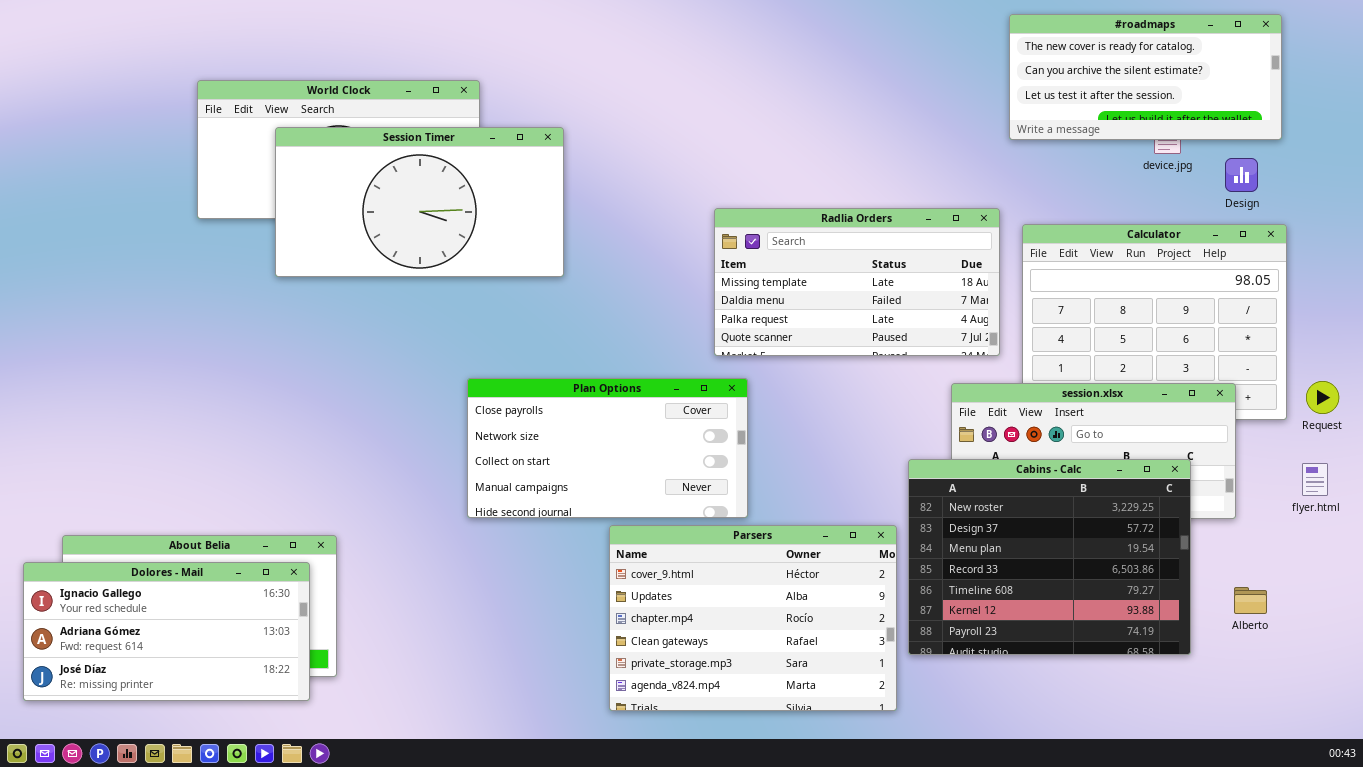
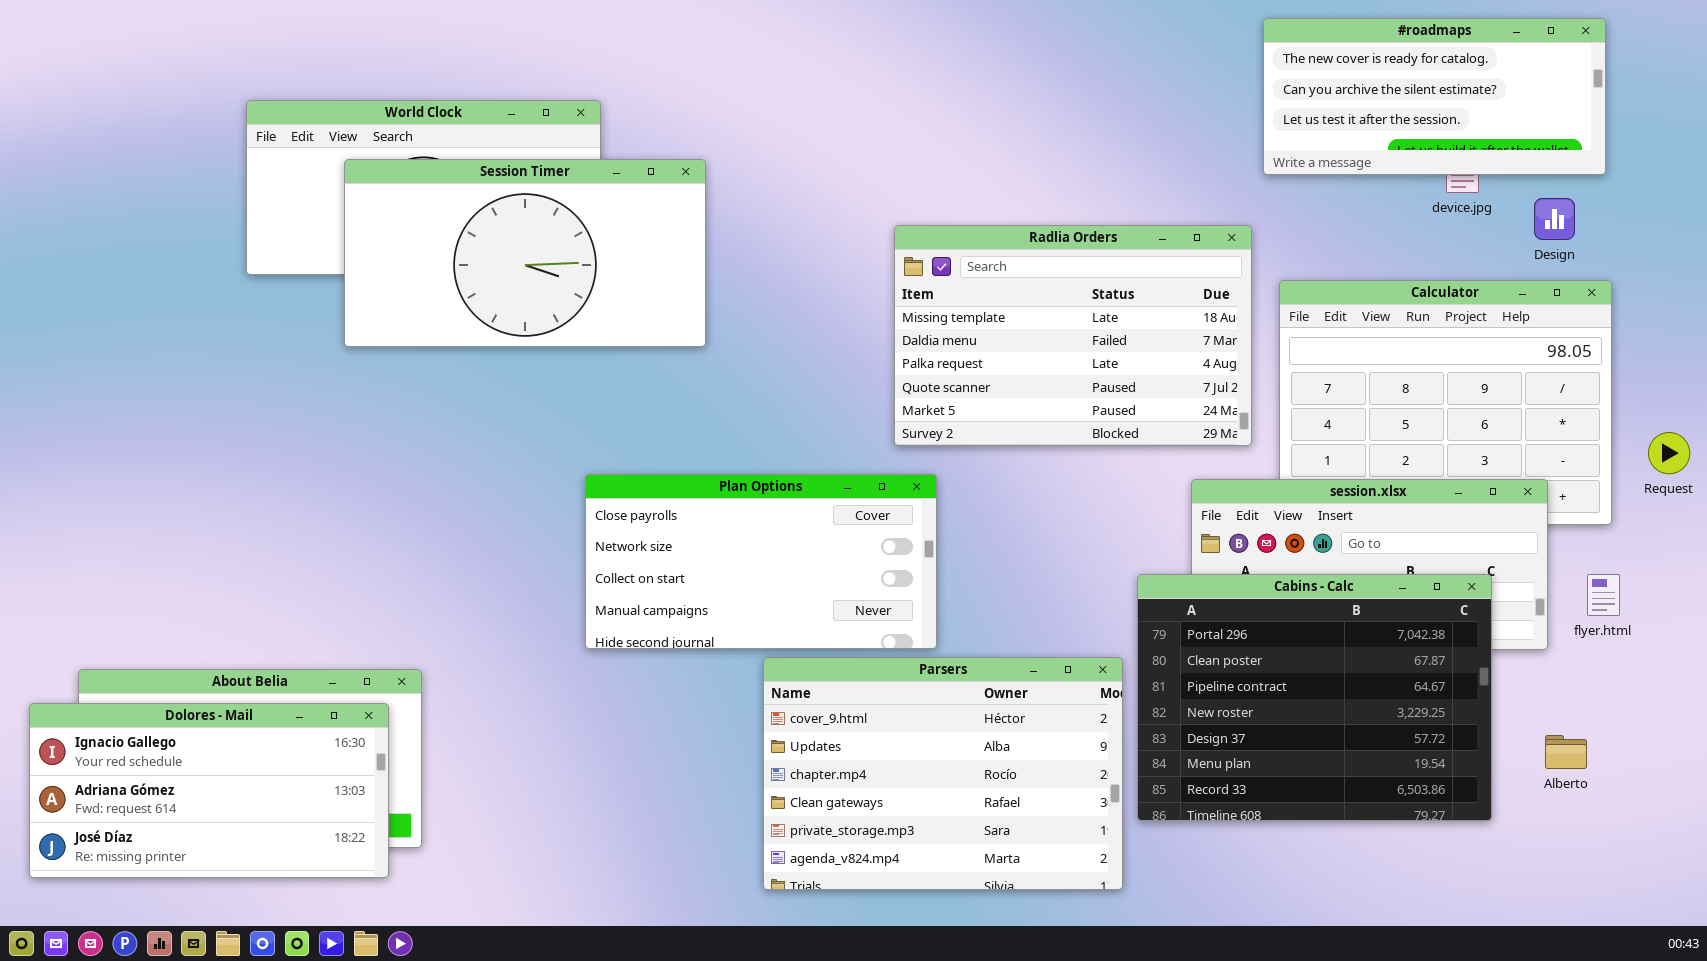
Radlia Orders: [714,208,1000,356] -> [894,225,1252,446], resized
Request: [1306,381,1339,414] -> [1648,432,1690,474], moved
Cabins - Calc: [908,459,1191,655] -> [1137,574,1492,821], scrolled up 3 rows
flyer.html: [1302,463,1328,496] -> [1587,574,1620,616], moved

